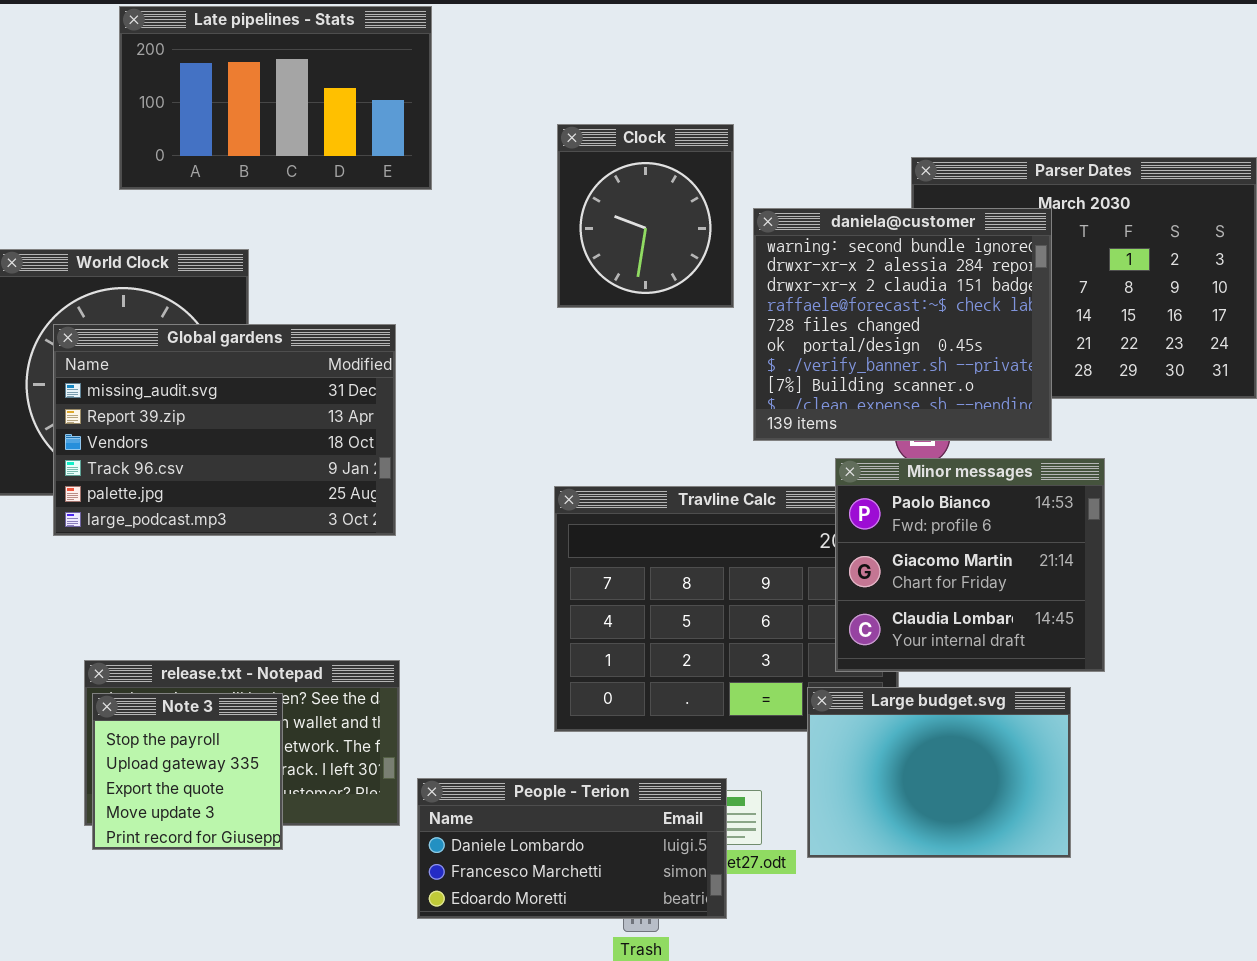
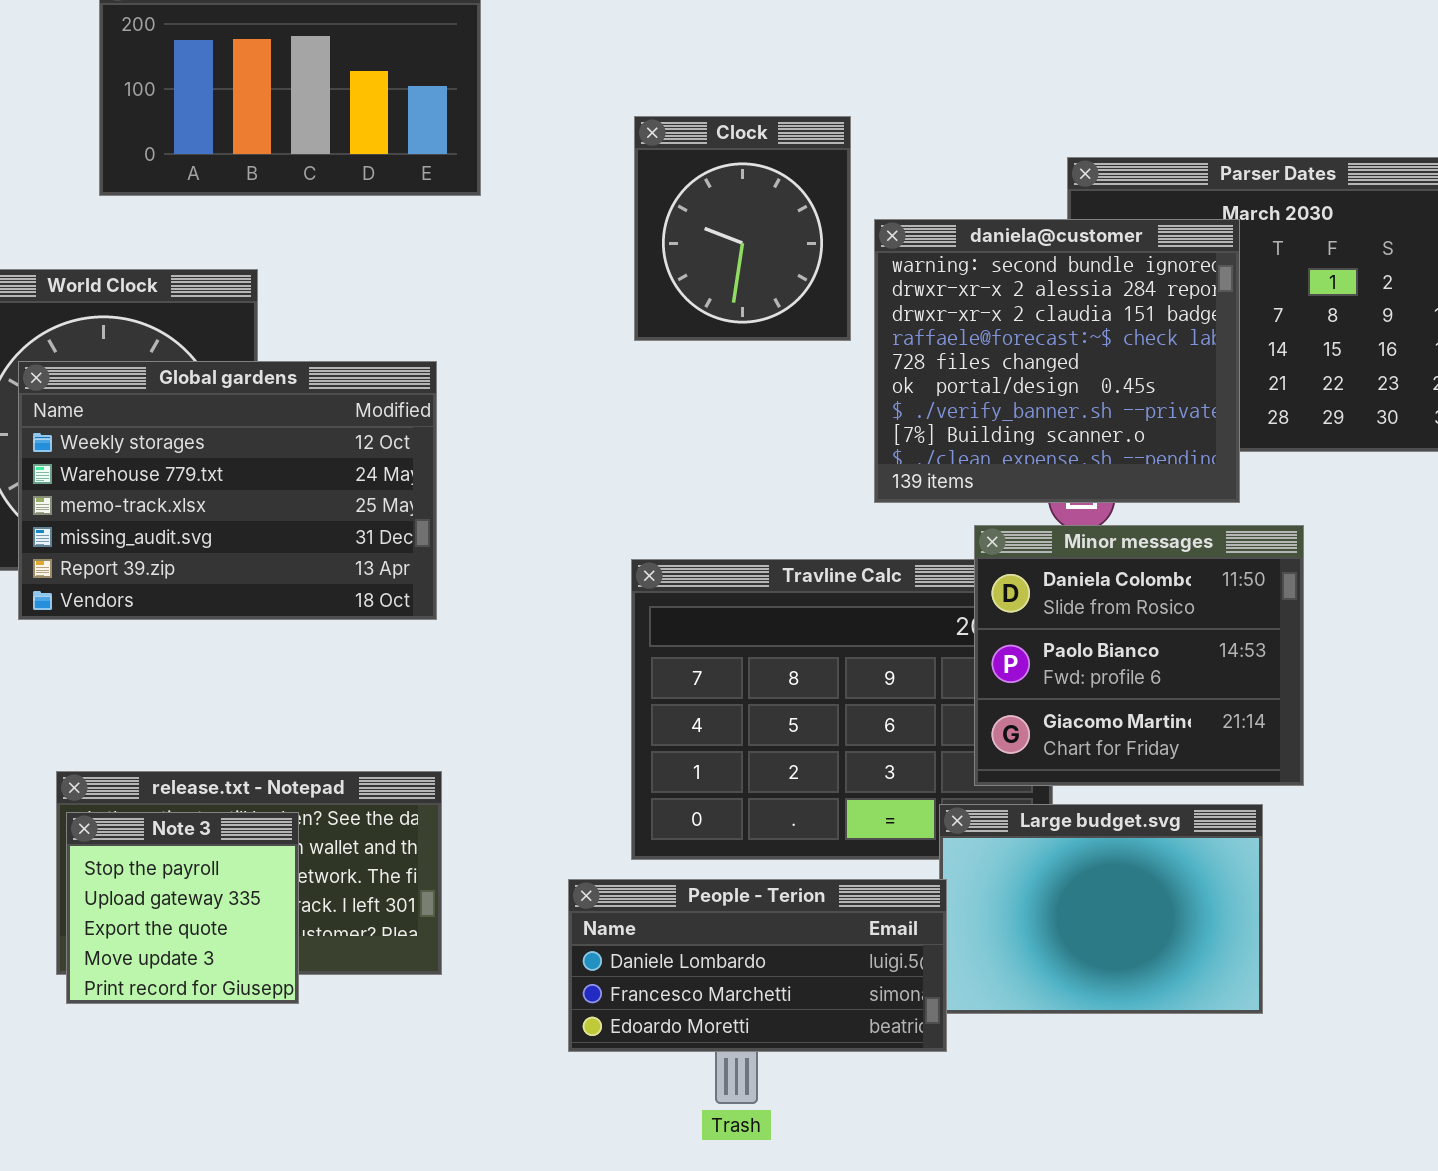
Global gardens: [53,324,396,536] -> [18,361,437,620], scrolled up 3 rows
Minor messages: [835,458,1105,672] -> [974,525,1304,786], scrolled up 1 row
People - Terion: [417,778,727,919] -> [568,879,947,1052], moved

